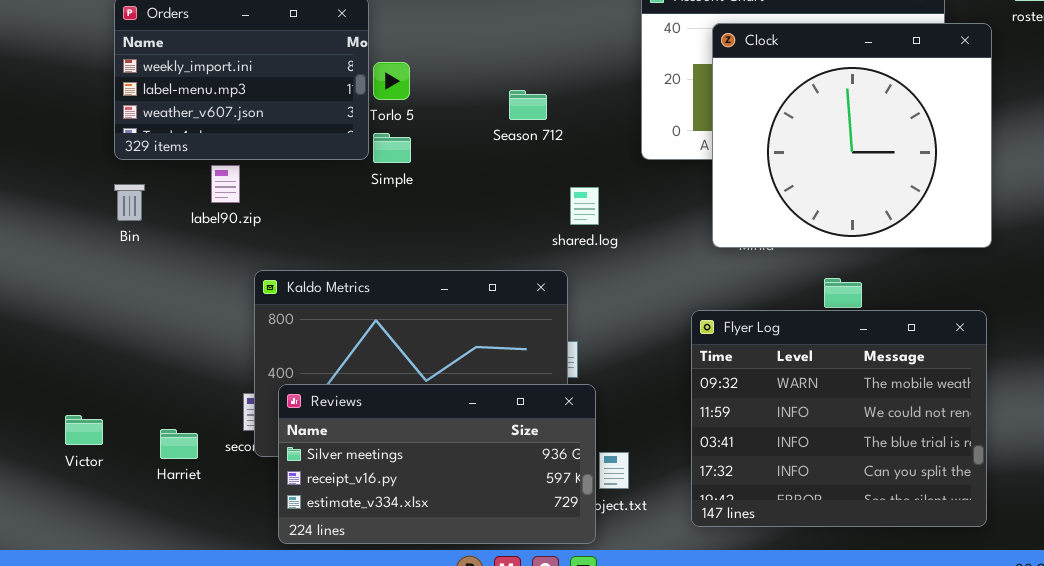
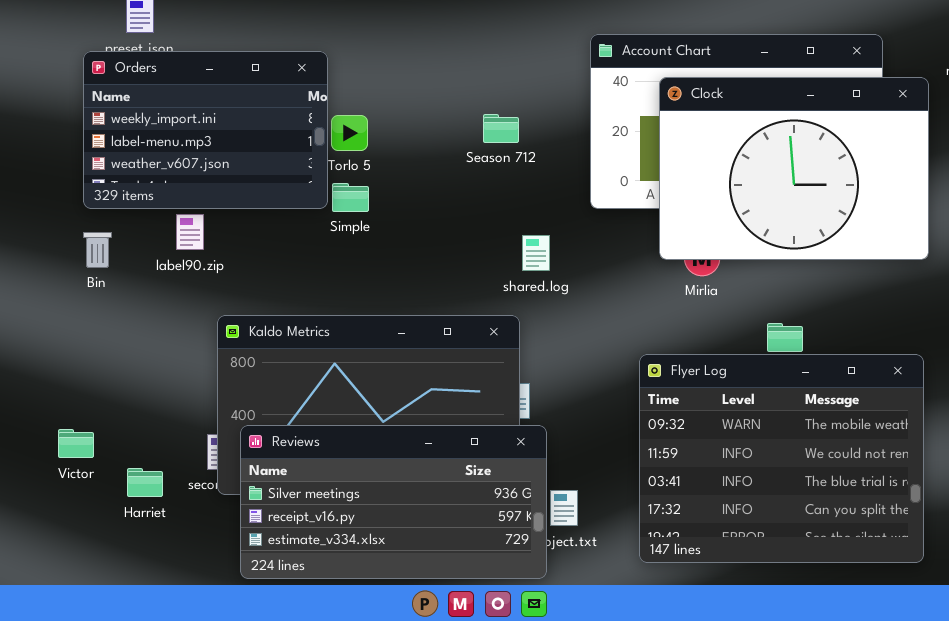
Clock: [712,23,992,248] -> [659,77,929,260], resized
Season 712: [509,90,547,120] -> [483,114,519,143], moved
Victor: [65,415,103,445] -> [58,429,94,458], moved

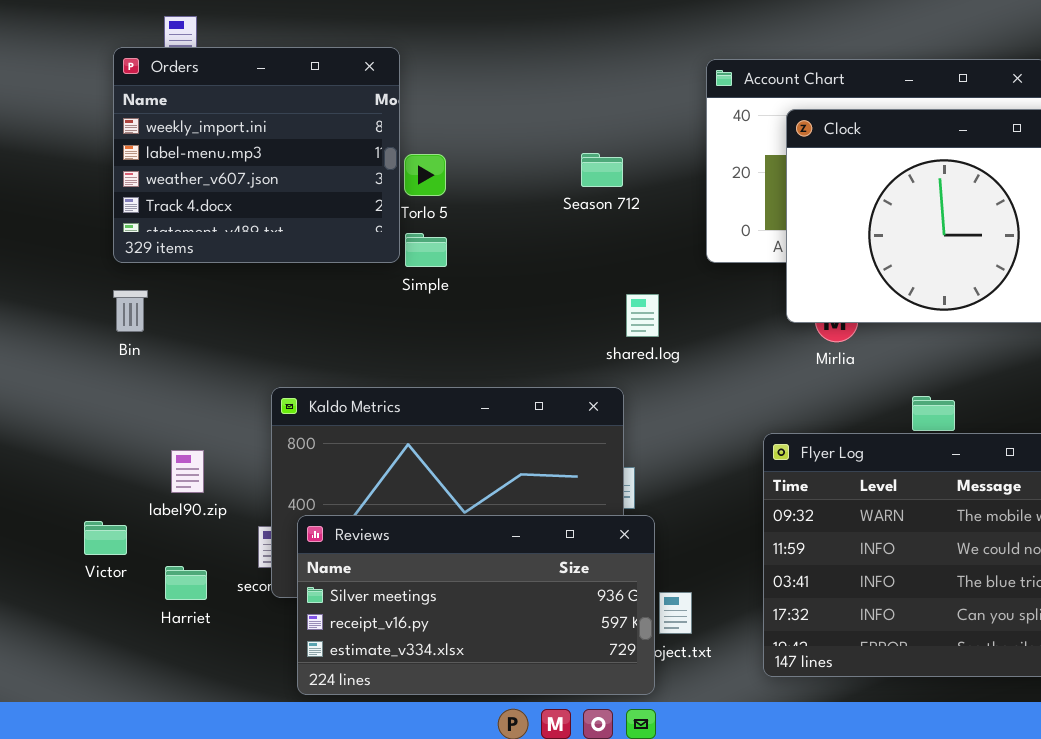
Orders: [83,51,328,209] -> [113,47,400,263], resized
label90.zip: [176,214,204,250] -> [171,450,204,493], moved

